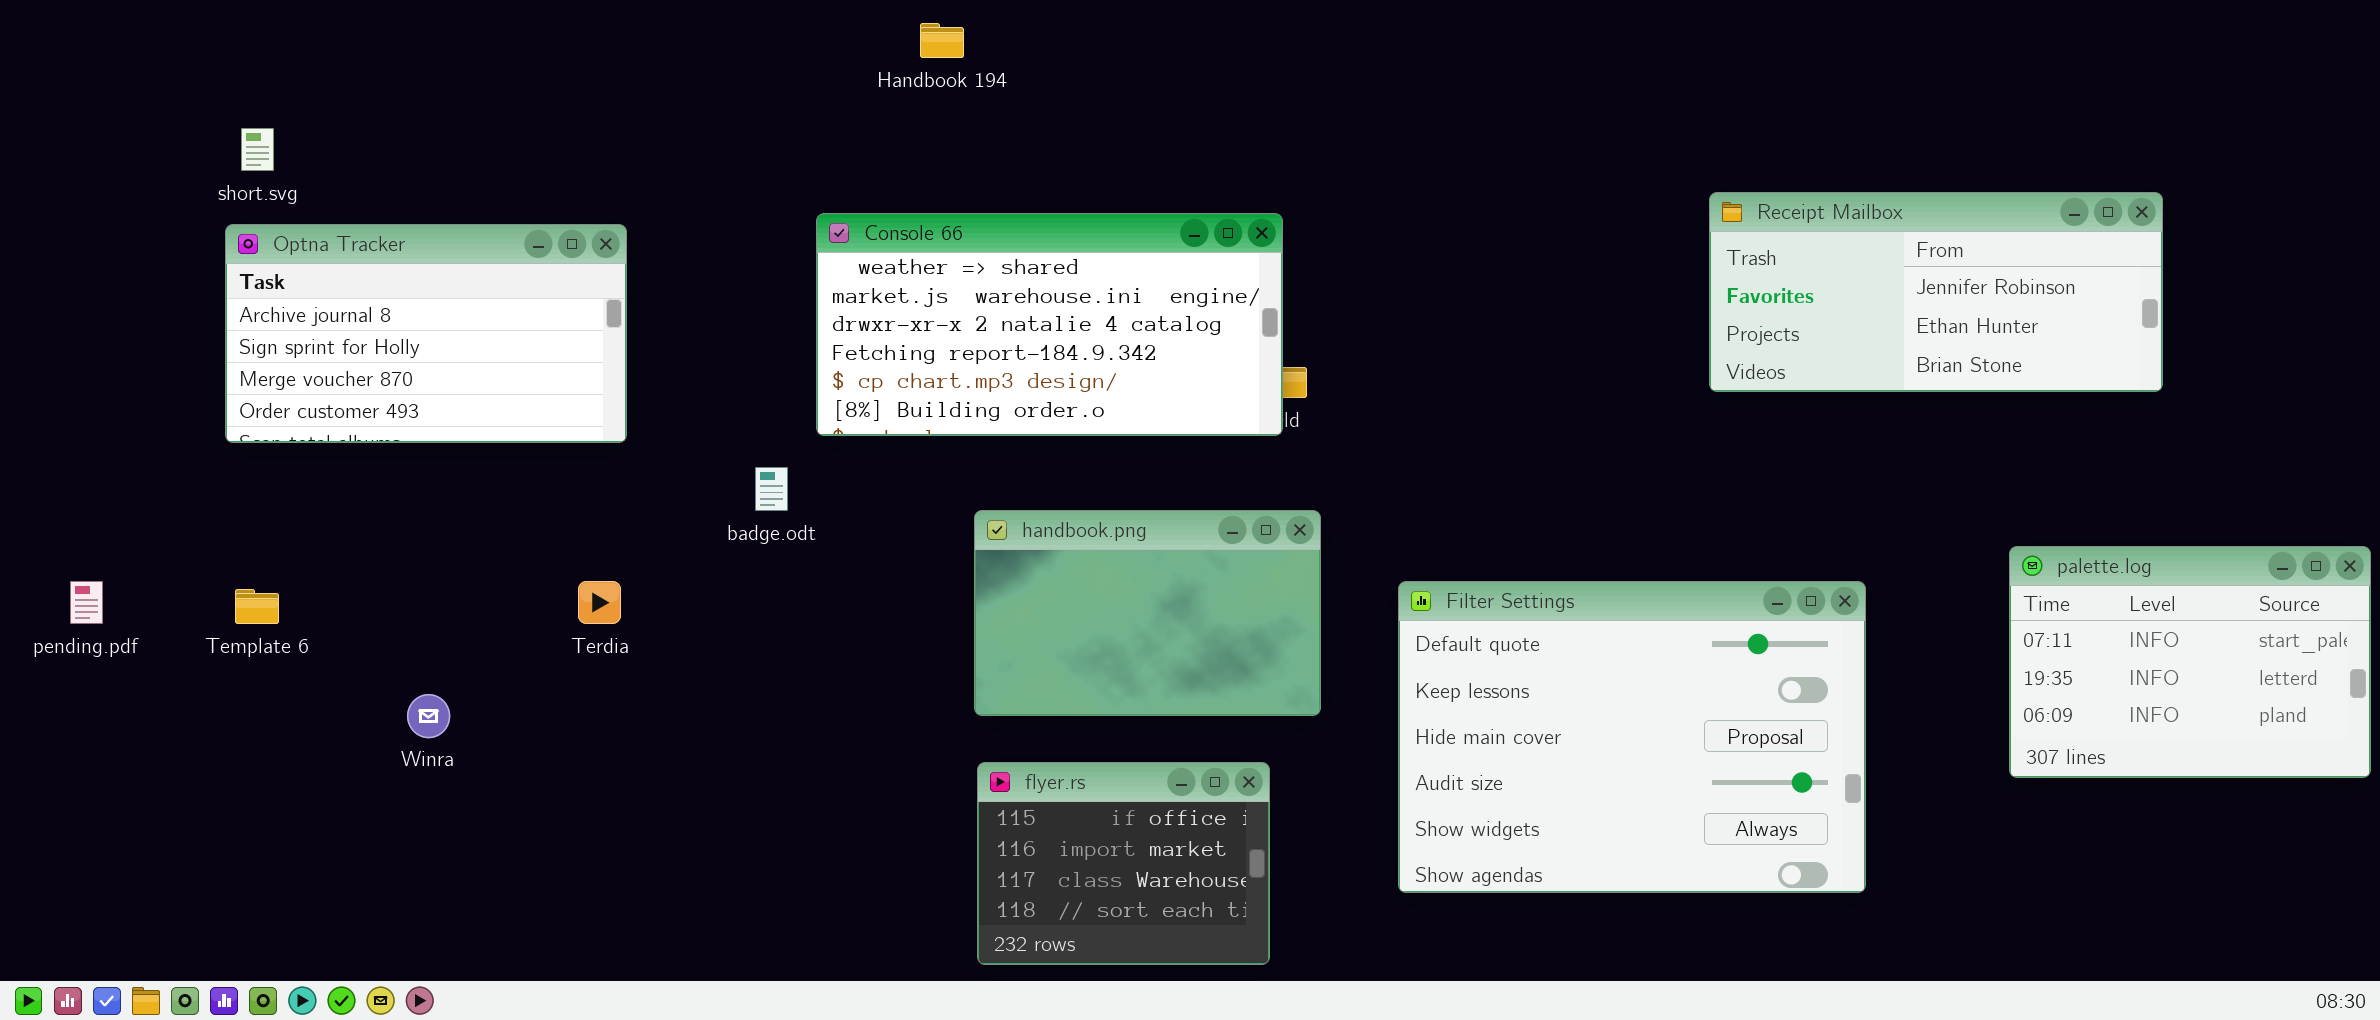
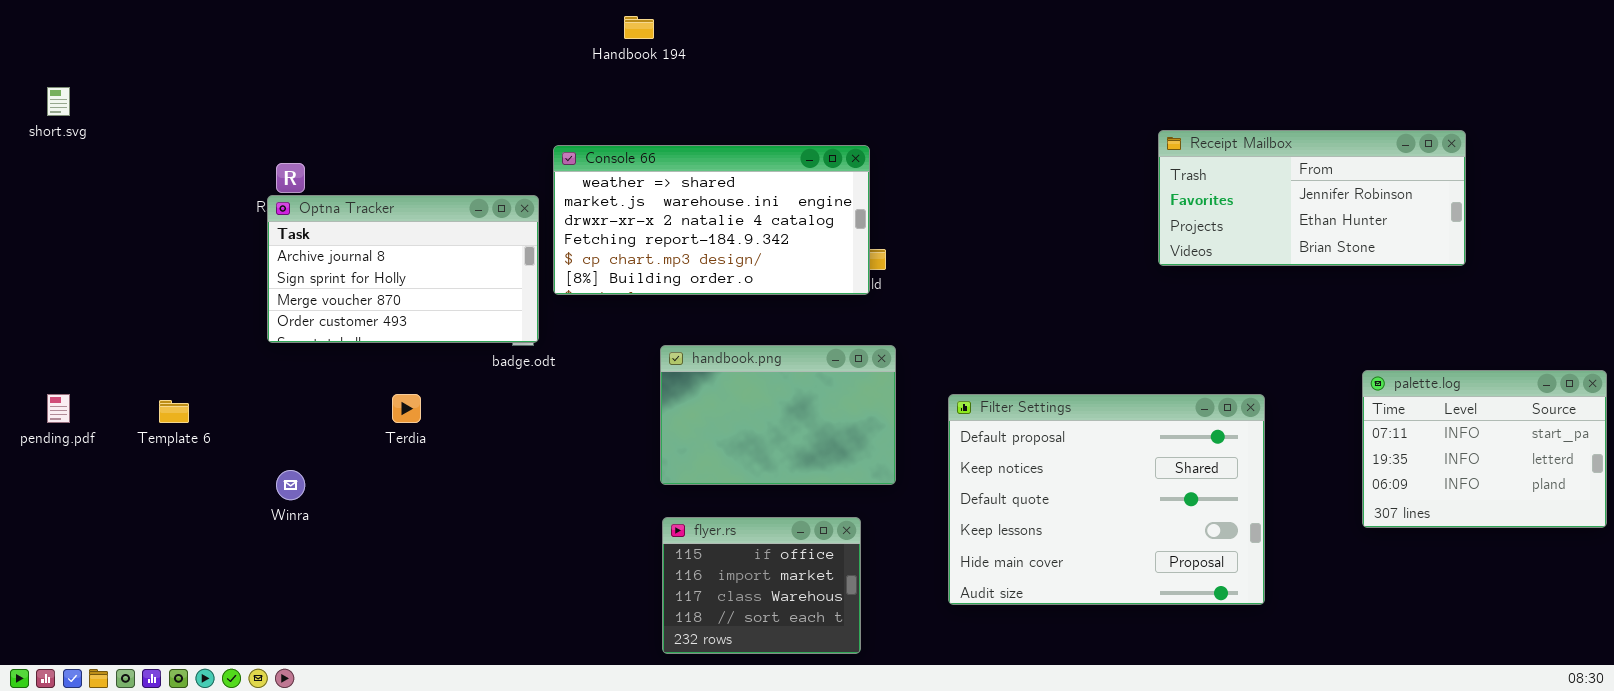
short.svg: [241,128,274,171] -> [47,87,70,116], moved
Optna Tracker: [225,224,627,443] -> [267,195,539,343], moved
Filter Settings: [1398,581,1866,893] -> [948,394,1265,605], scrolled up 2 rows

